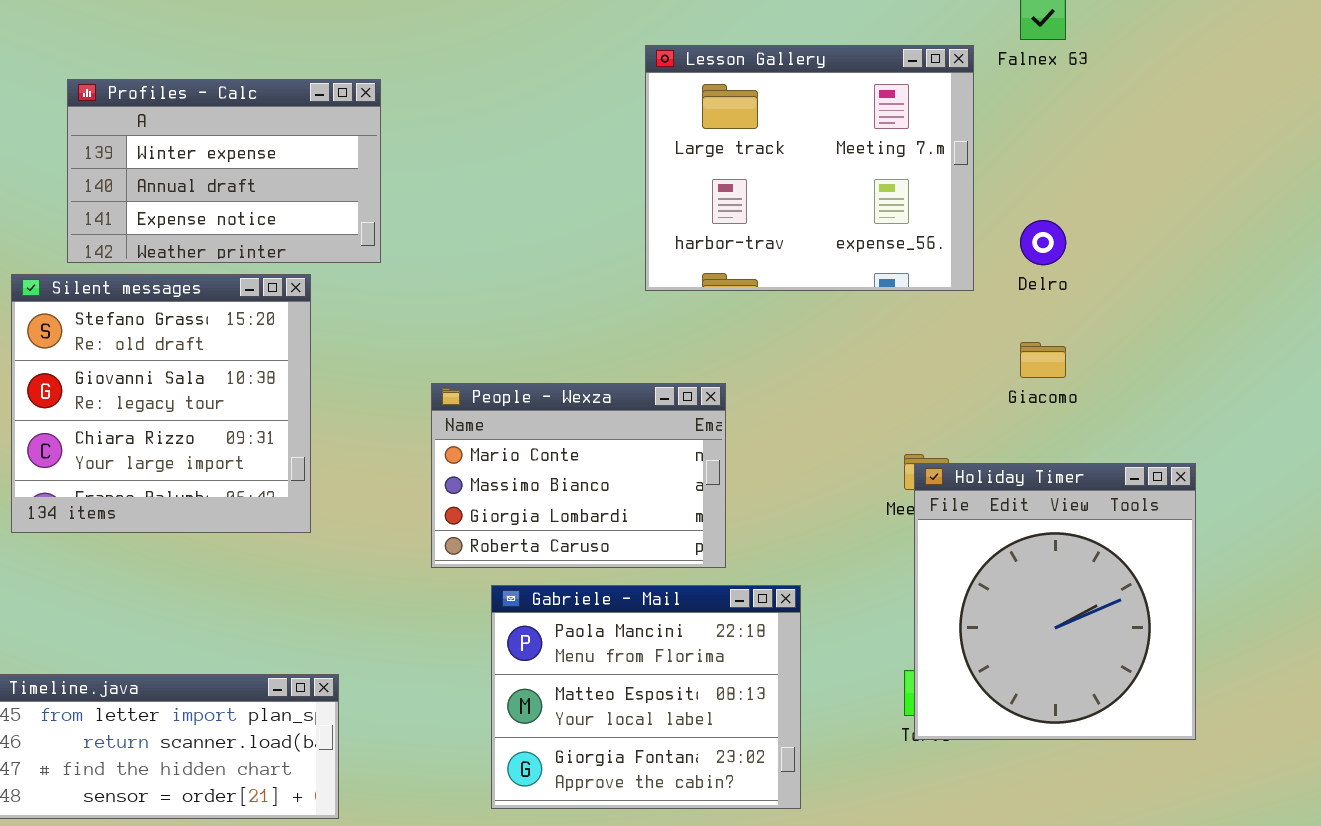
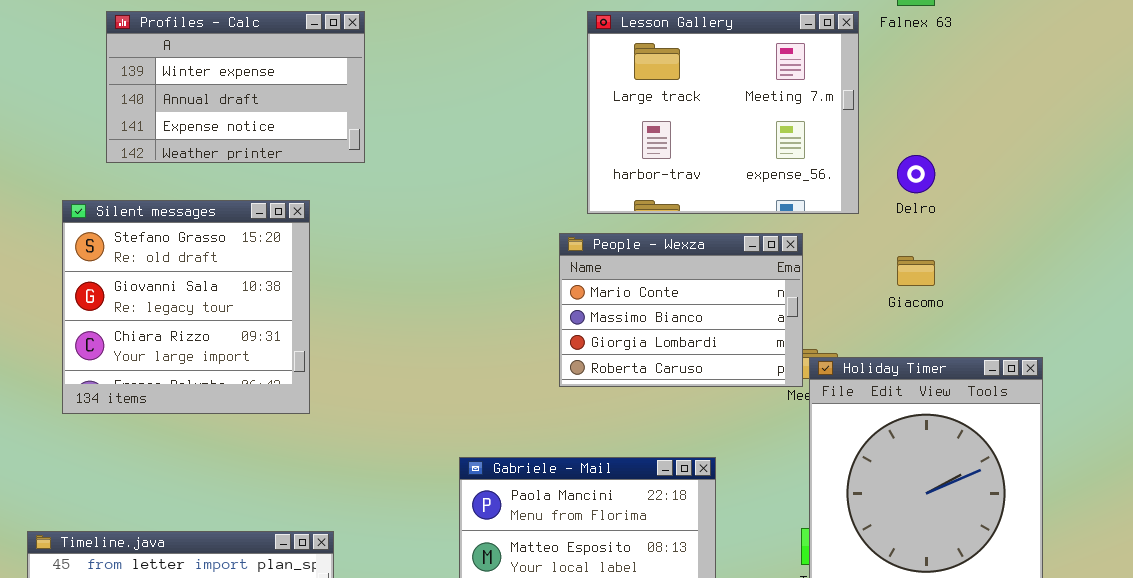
Profiles - Calc: [67,79,381,263] -> [106,11,365,163], moved
People - Wexza: [431,383,726,568] -> [559,233,803,387], moved

